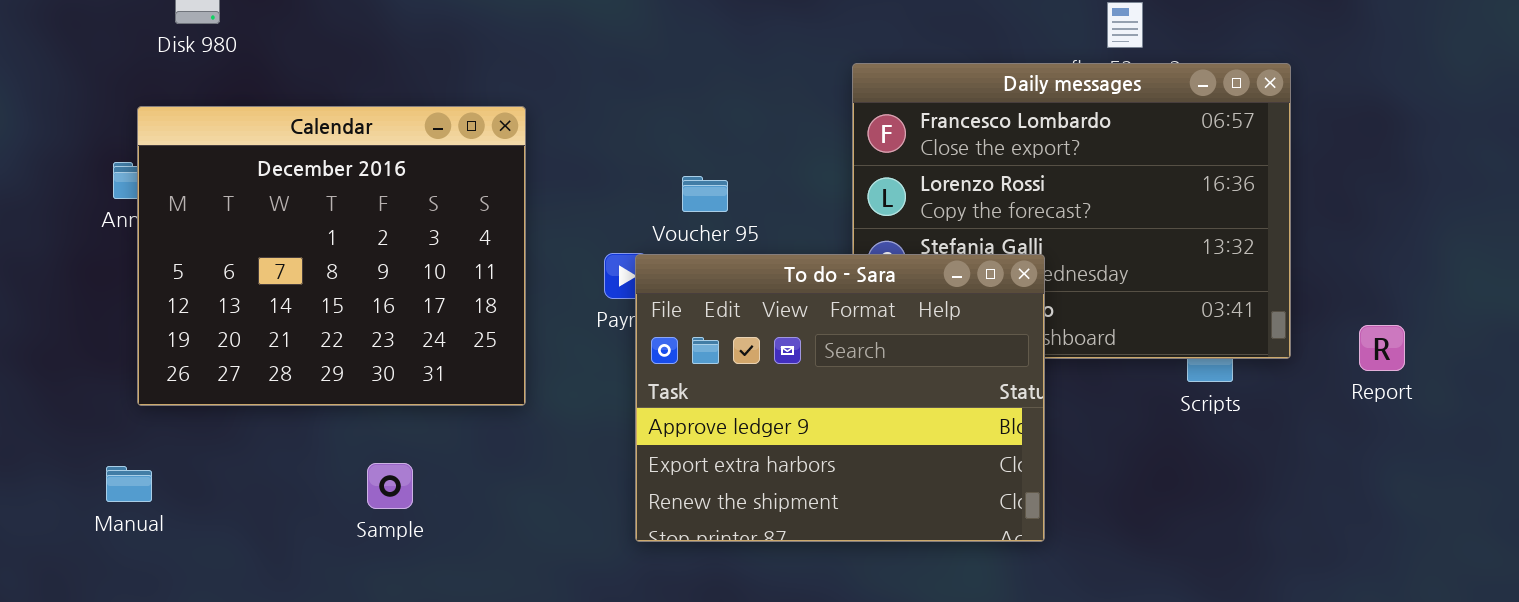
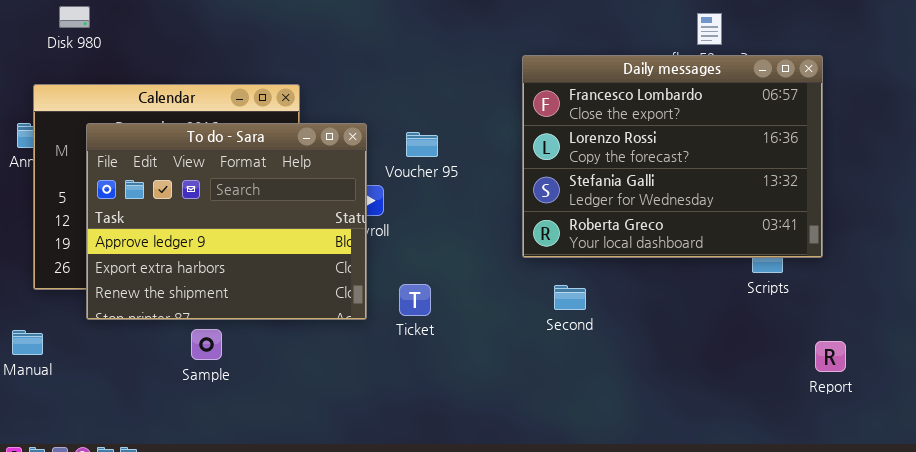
To do - Sara: [635,254,1045,542] -> [86,123,367,320], moved
Report: [1359,325,1405,371] -> [815,341,846,372], moved

